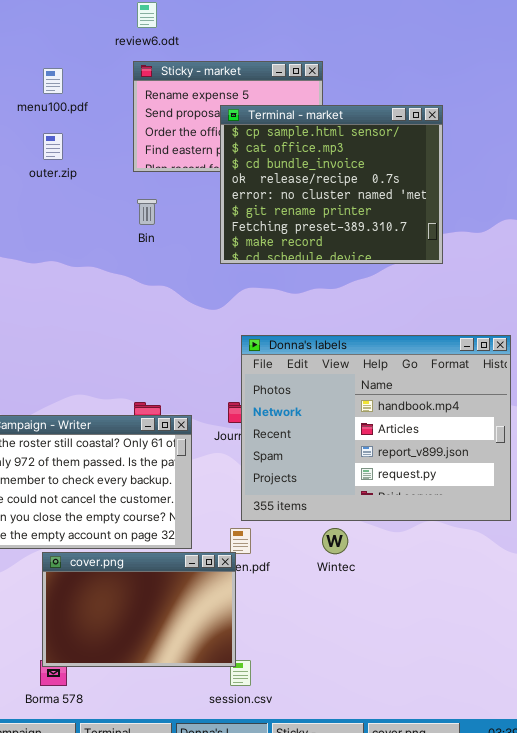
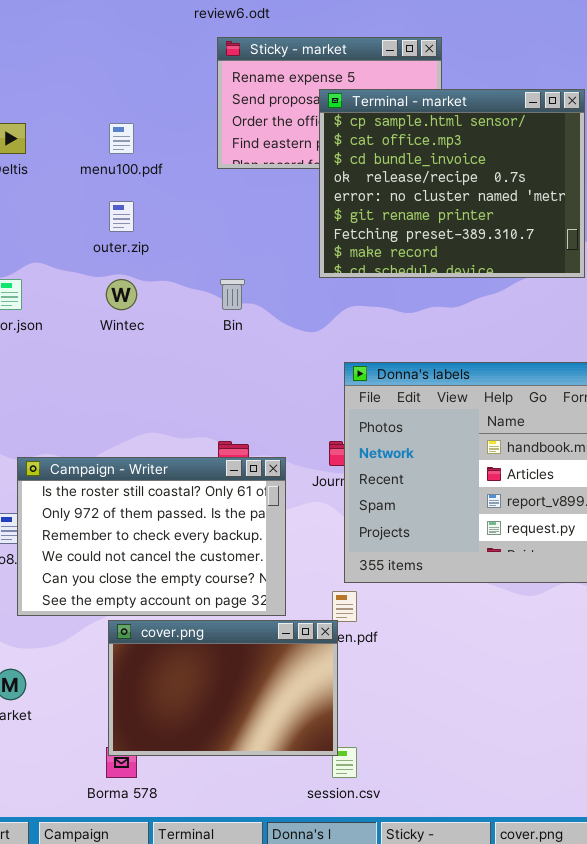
menu100.pdf: [43,68,63,94] -> [109,123,134,154], moved
outer.zip: [43,133,63,160] -> [109,201,134,232], moved
Bin: [137,199,157,225] -> [220,279,245,310], moved
Wintec: [322,528,348,554] -> [106,279,137,310], moved

